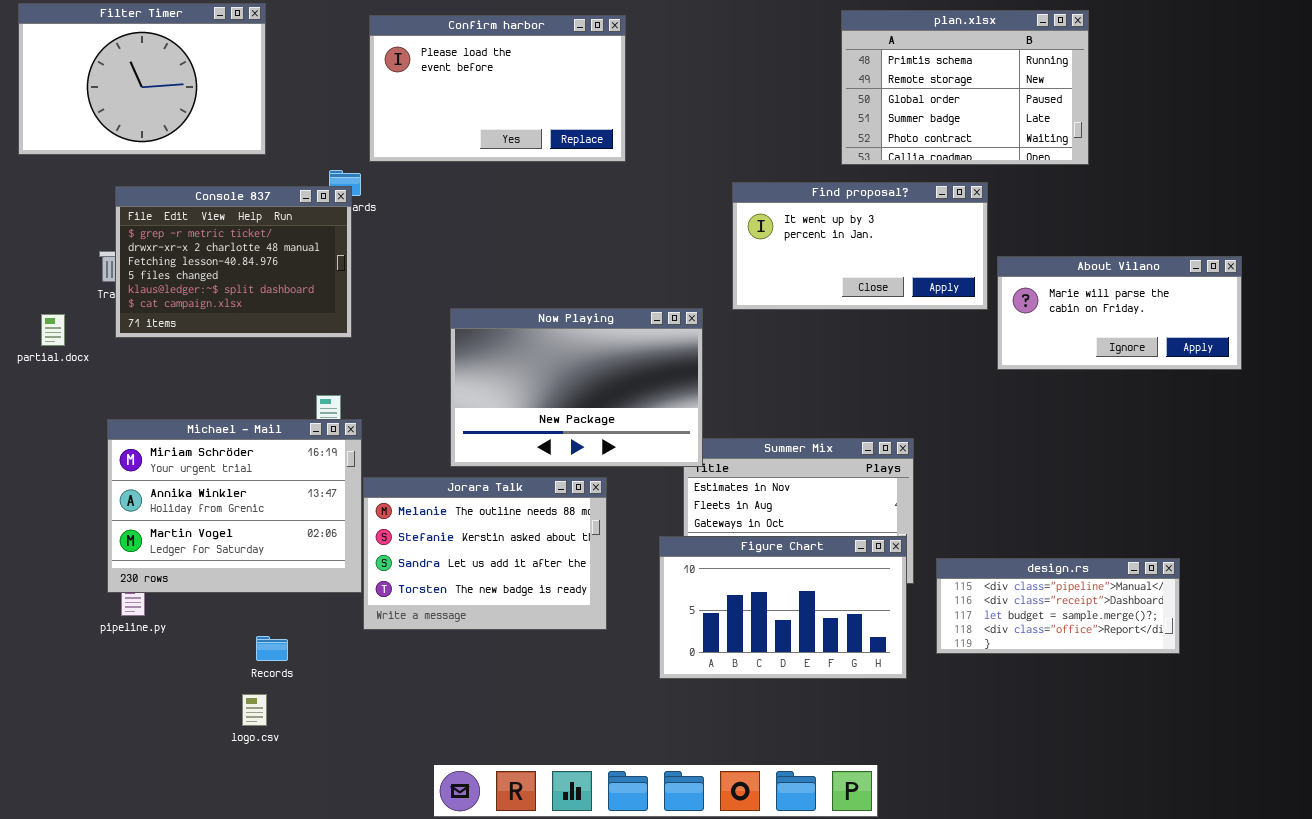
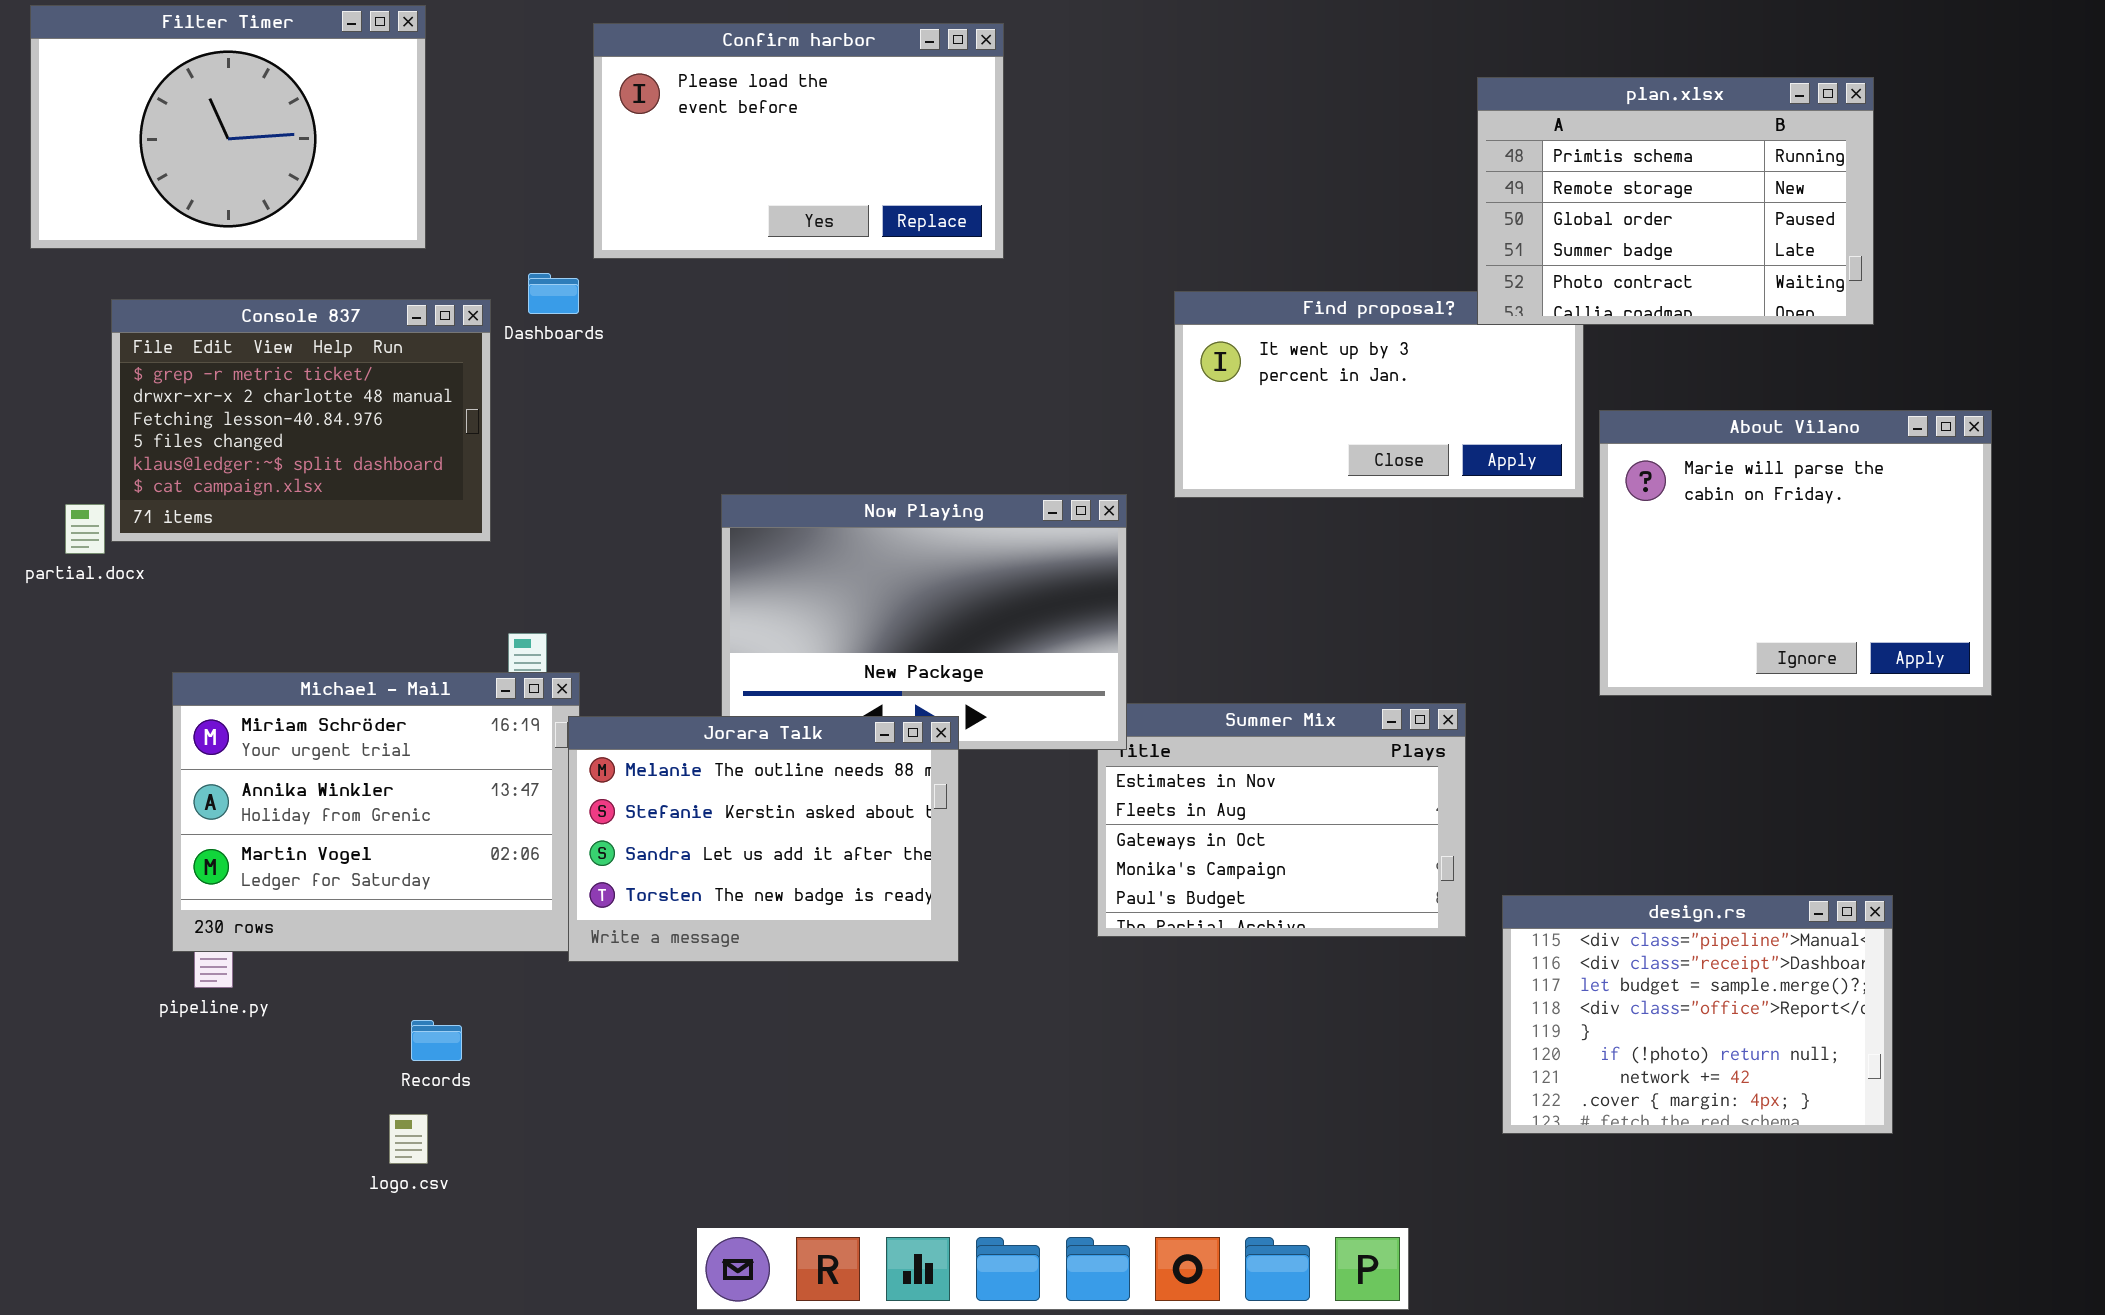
plan.xlsx: [841,10,1089,165] -> [1477,77,1874,325], moved
Console 837: [115,186,352,338] -> [111,299,491,542], moved
About Vilano: [997,256,1242,370] -> [1599,410,1992,696], resized
Jorara Talk: [363,477,607,630] -> [568,716,959,962], moved
Figure Chart: [659,536,907,679] -> none, closed
design.rs: [936,558,1180,654] -> [1502,895,1893,1134], resized

